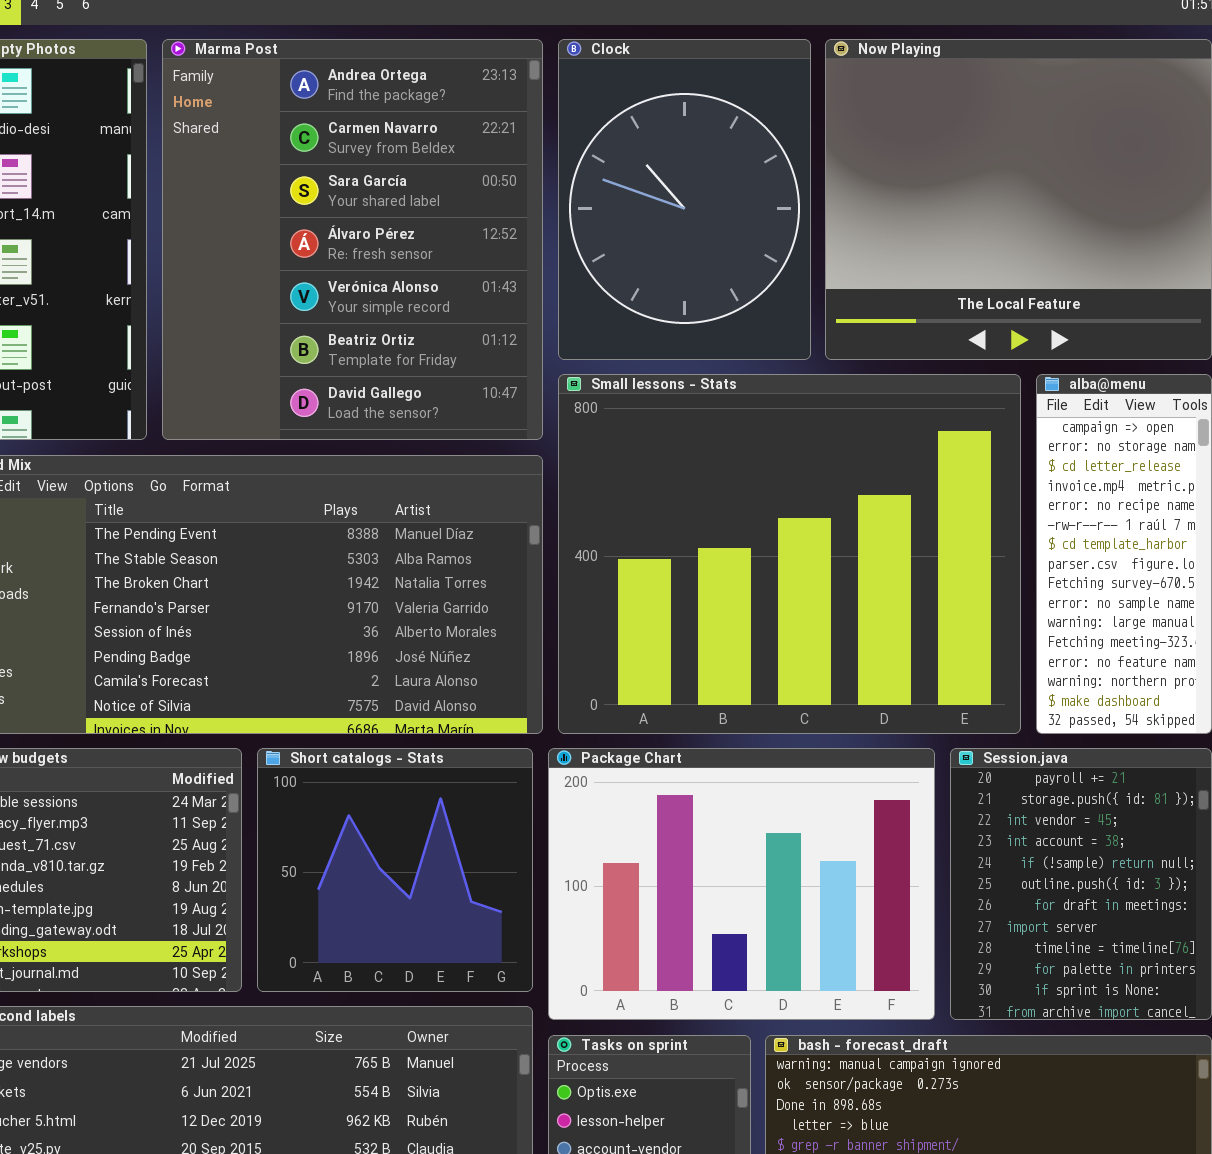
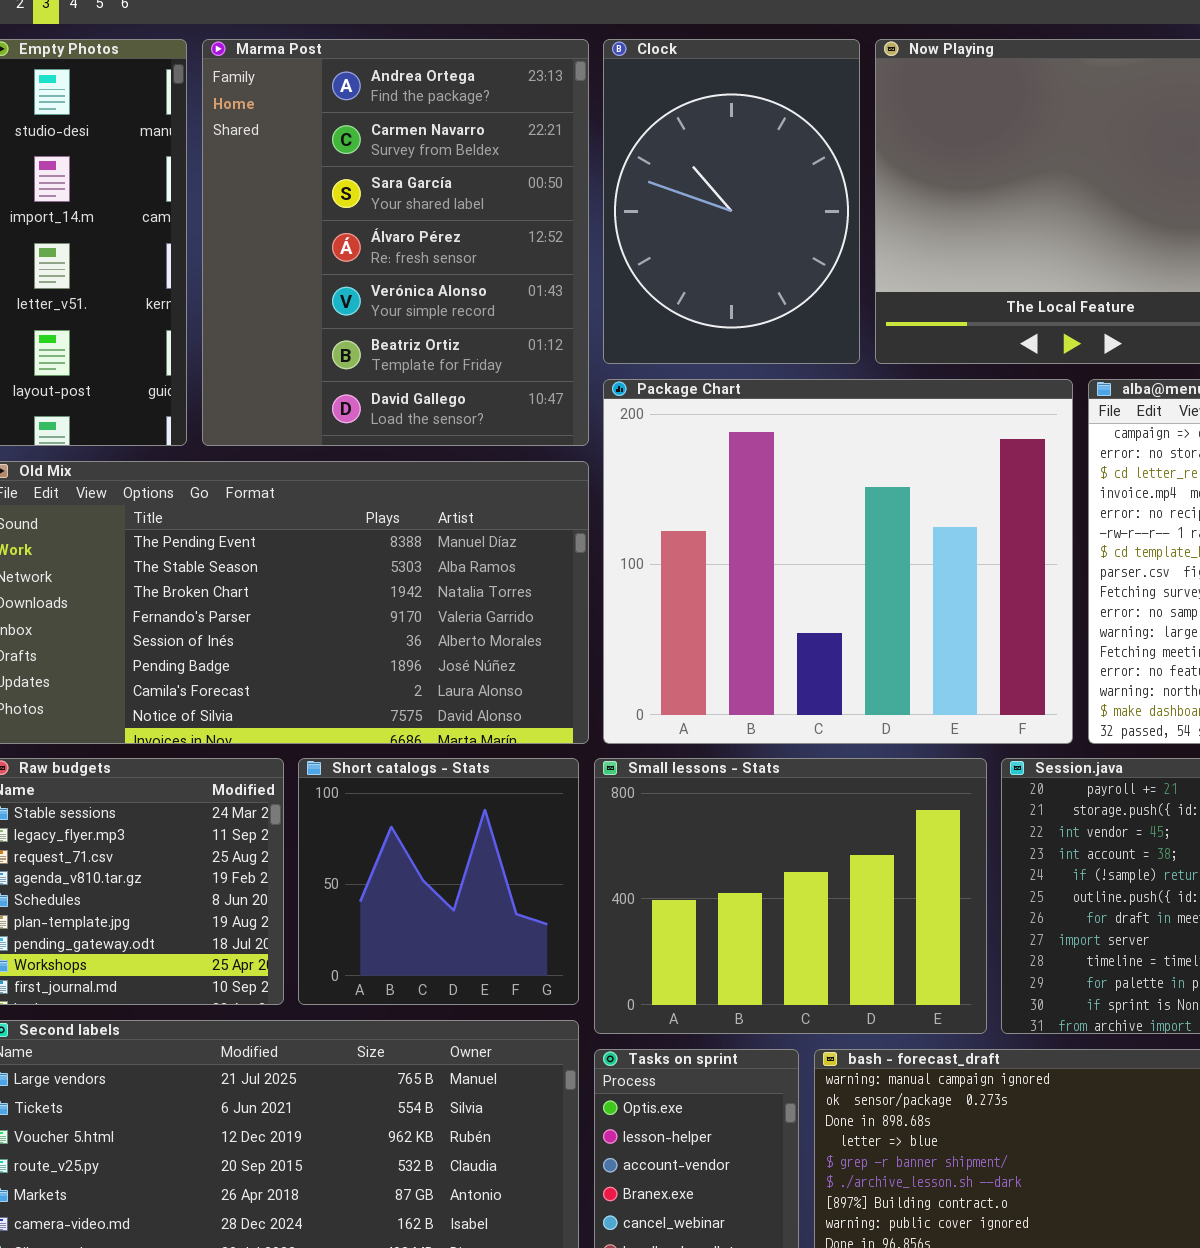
Small lessons - Stats: [558,374,1021,734] -> [594,758,987,1034], moved, resized
Package Chart: [548,748,935,1020] -> [603,379,1073,744], moved, resized

